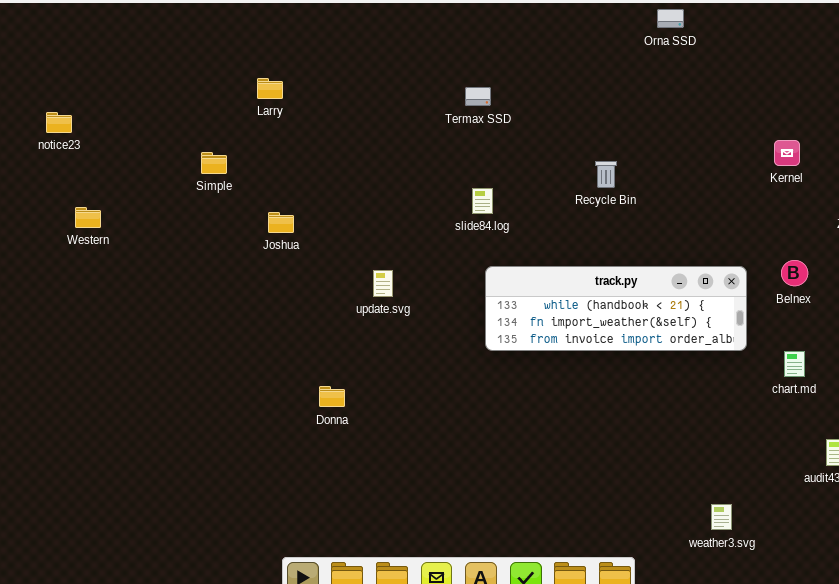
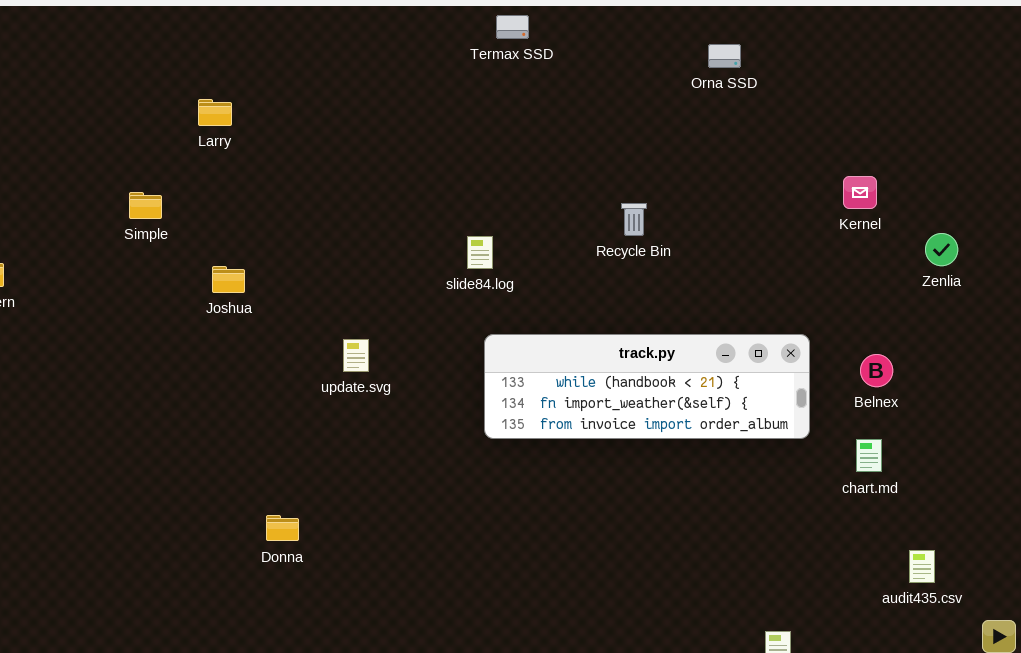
Orna SSD: [657,9,684,28] -> [708,44,741,68], moved
Termax SSD: [465,87,491,106] -> [496,15,529,39], moved
Belnex: [781,260,808,286] -> [860,354,893,387], moved
Donna: [319,386,345,407] -> [266,515,299,541], moved

